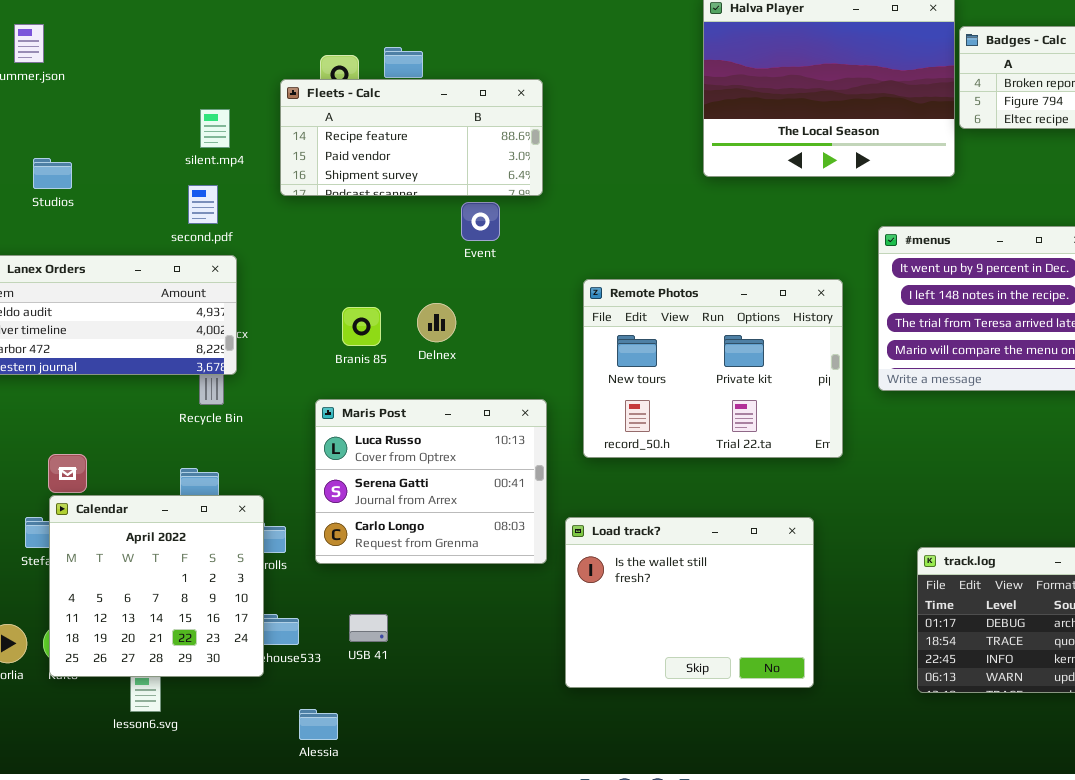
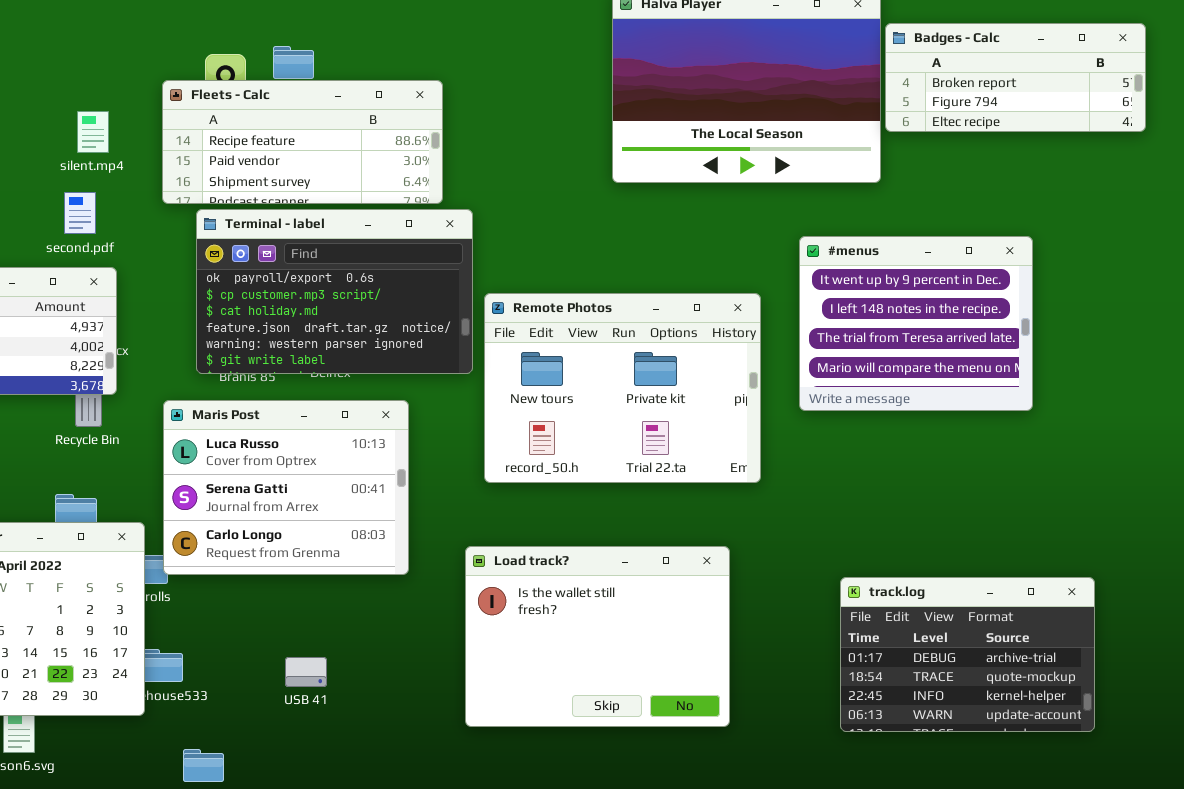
Terminal - label: none -> [196,209,473,374], opened
Maris Post: [315,399,547,564] -> [163,400,409,575], moved
USB 41: [349,614,388,642] -> [285,657,327,687], moved

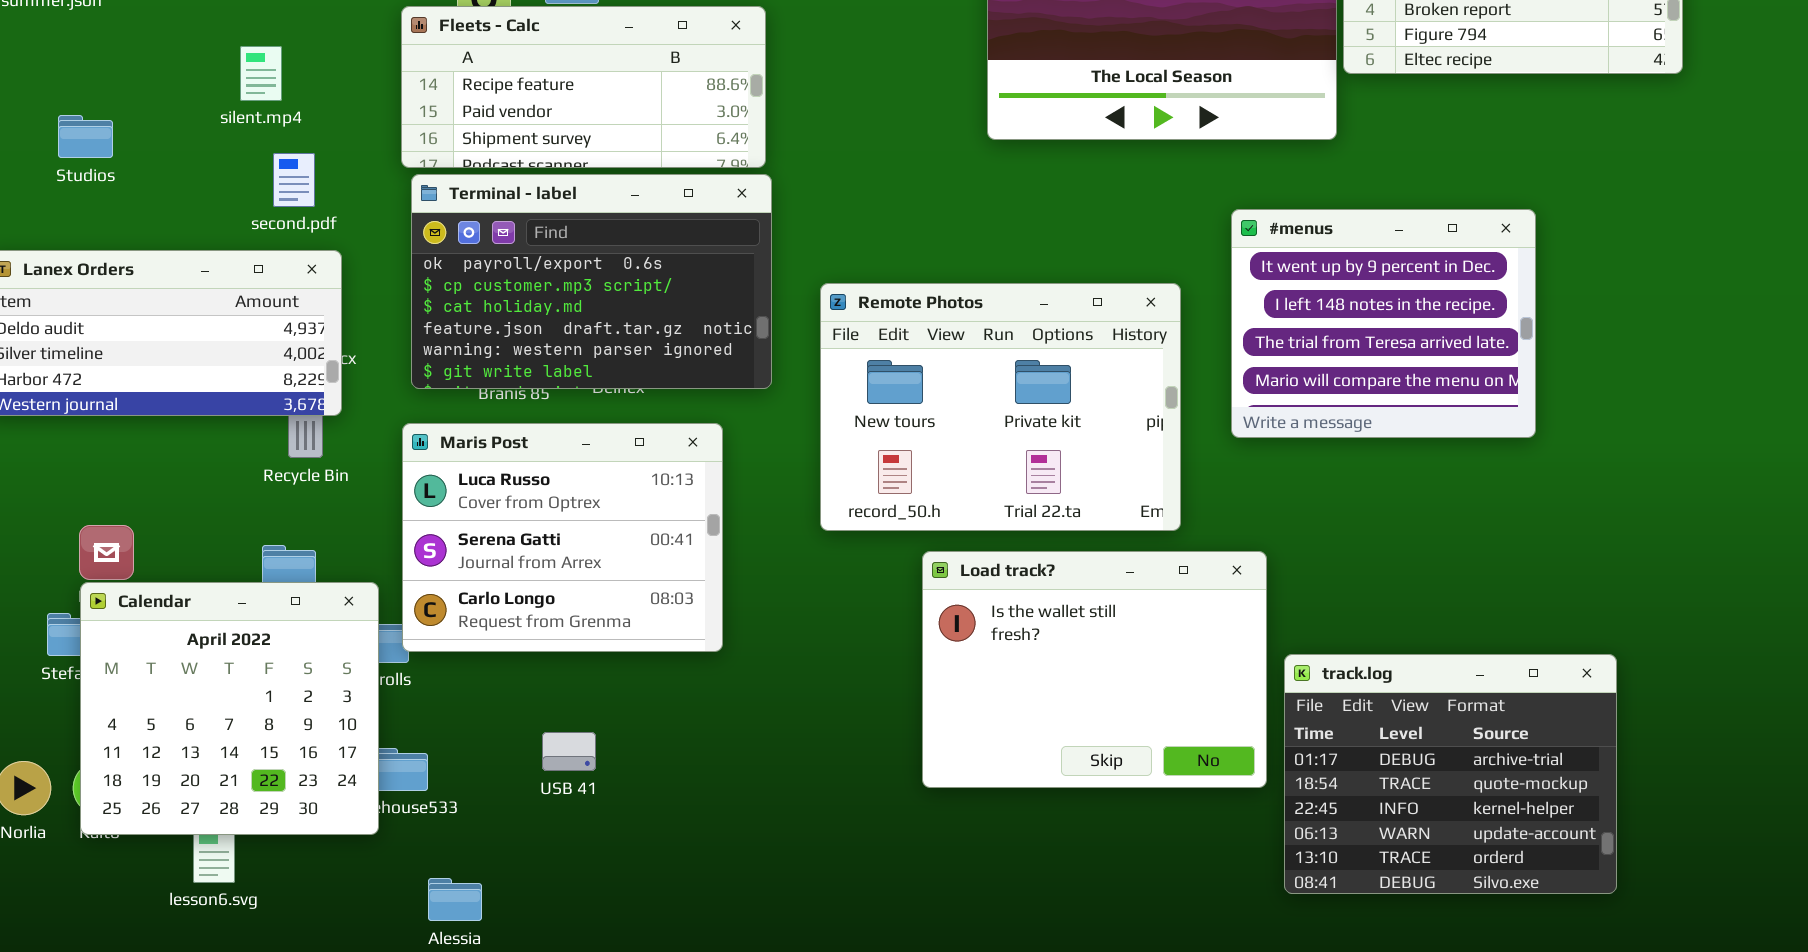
silent.mp4: [77,111,109,153] -> [240,46,282,101], moved
Terminal - label: [196,209,473,374] -> [411,174,772,389], moved
Load track?: [465,546,730,727] -> [922,551,1267,788], moved
track.log: [840,577,1095,732] -> [1284,654,1617,894], resized
USB 41: [285,657,327,687] -> [542,732,596,771], moved

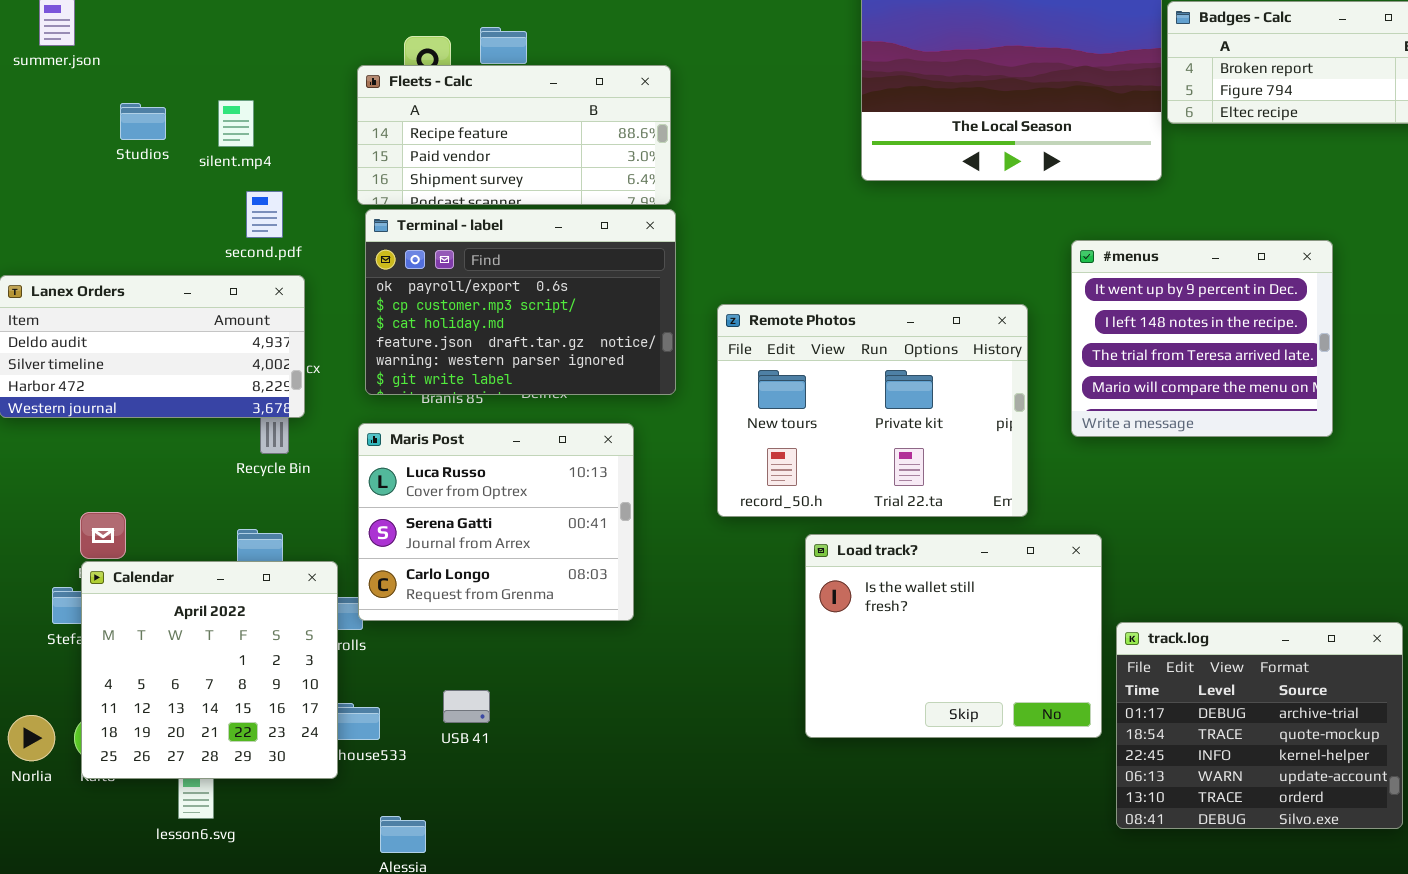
Studios: [58,115,113,158] -> [120,103,166,140], moved
USB 41: [542,732,596,771] -> [443,690,490,723], moved

